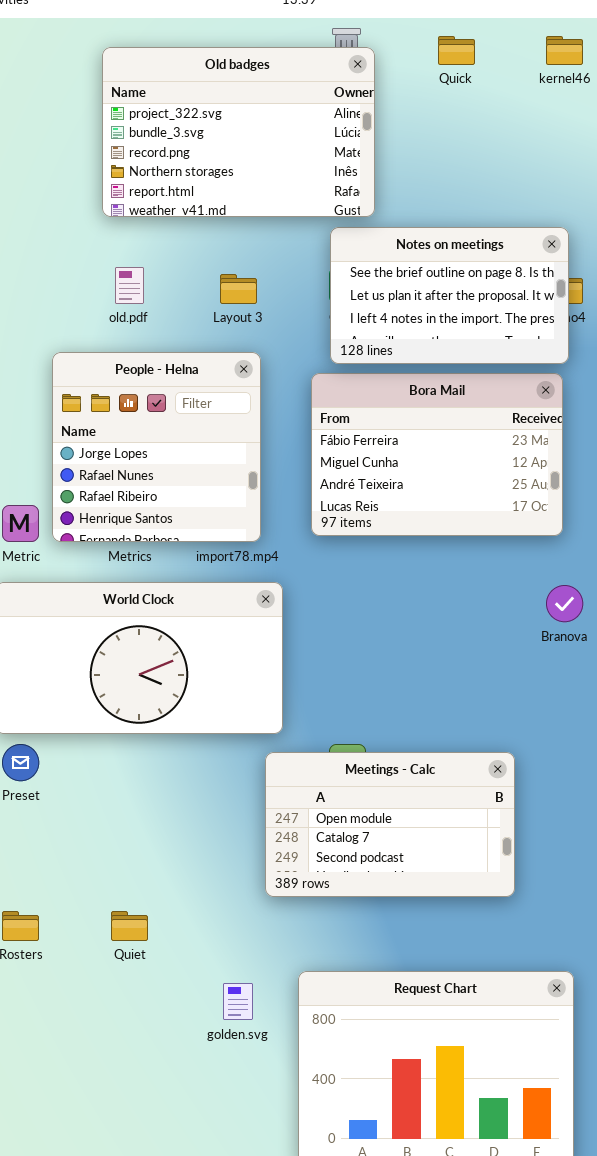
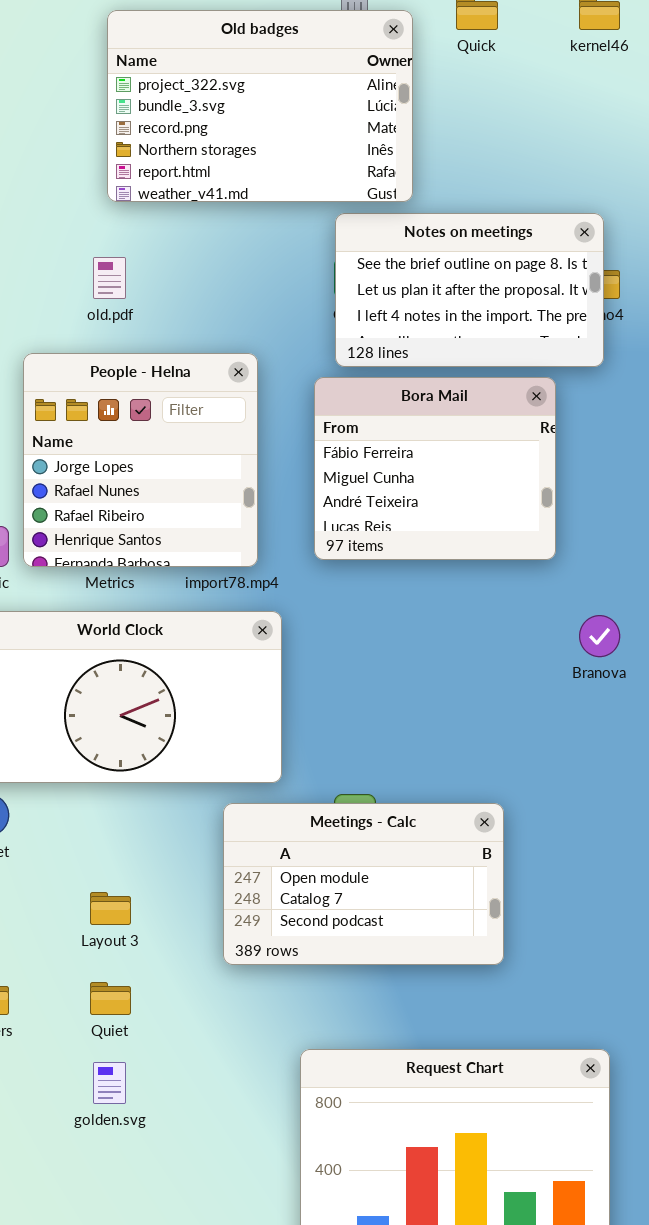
Old badges: [102,47,375,217] -> [107,10,413,202], moved
Layout 3: [220,274,257,304] -> [90,892,131,925], moved
Bora Mail: [311,373,563,536] -> [314,377,556,560], resized
Meetings - Calc: [265,752,515,897] -> [223,803,504,965], moved
golden.svg: [223,983,253,1020] -> [93,1062,126,1104], moved

